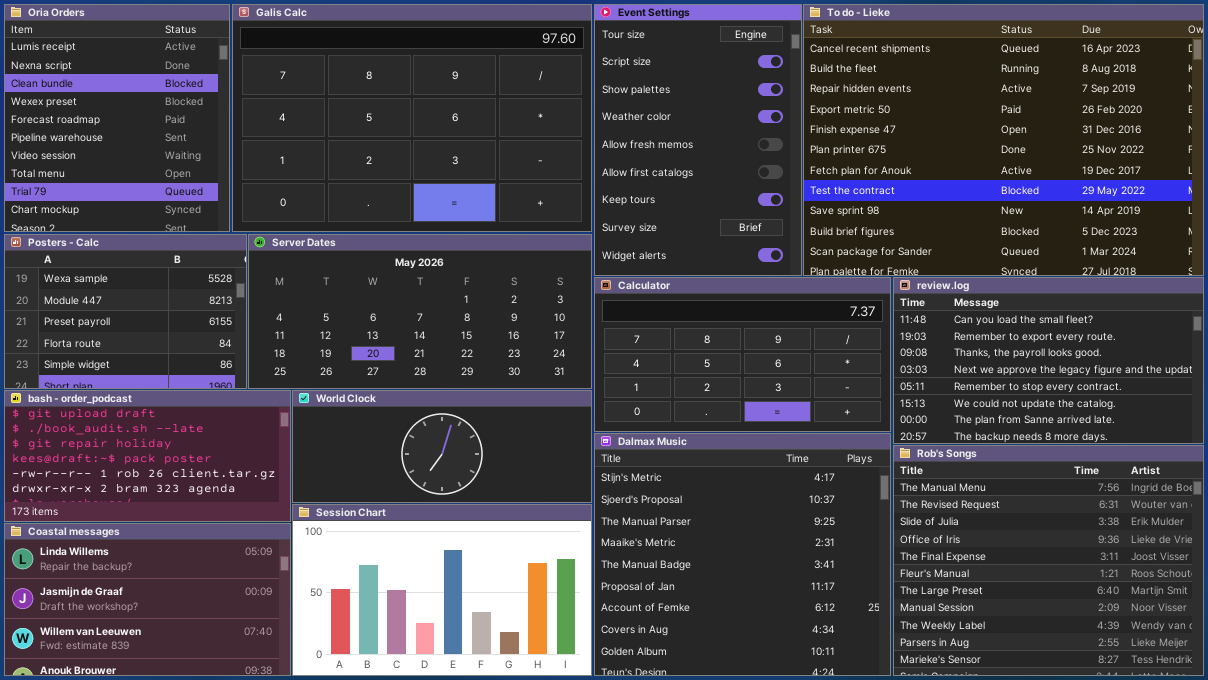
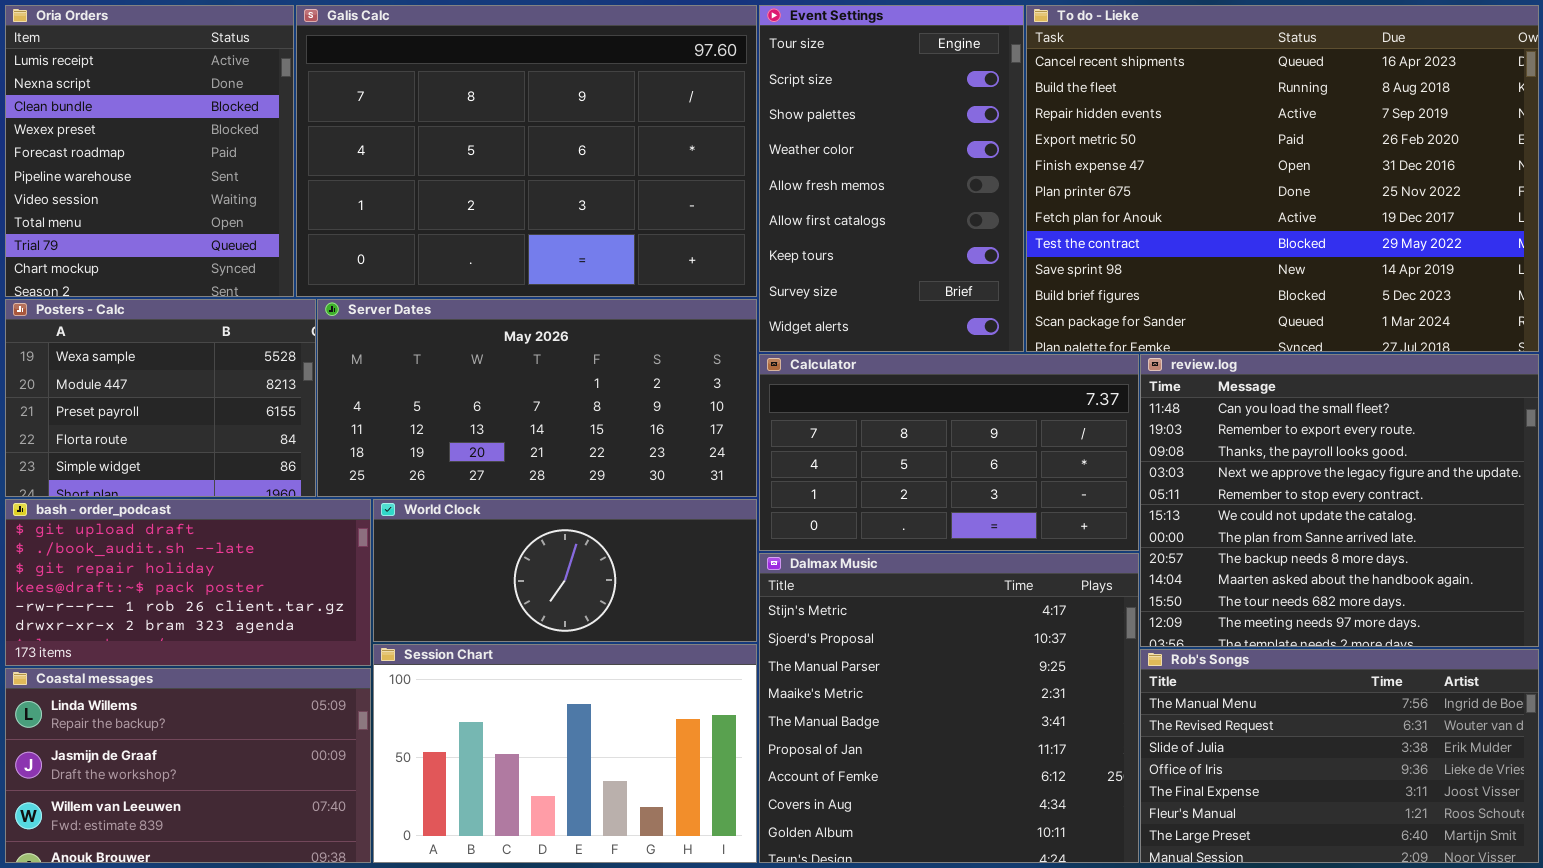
review.log: [893,277,1204,444] -> [1140,354,1539,647], resized
Rob's Songs: [893,445,1204,676] -> [1140,649,1539,863], resized

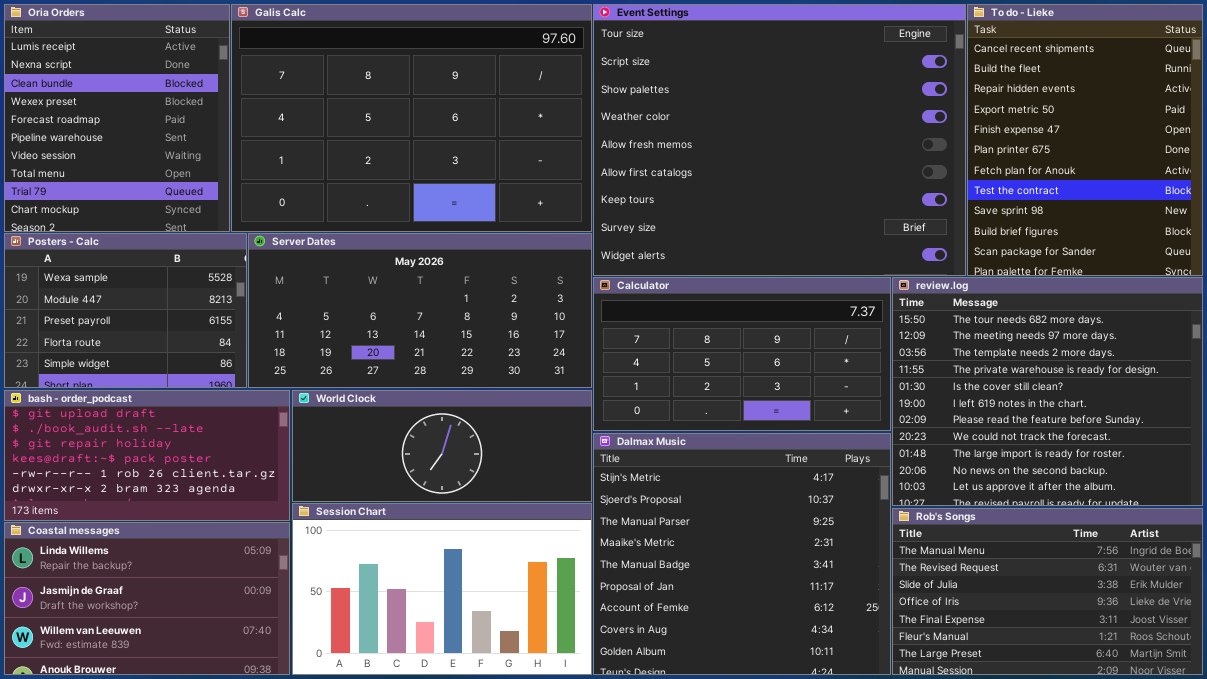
Event Settings: [759,5,1024,352] -> [593,4,966,276], resized
To do - Lieke: [1026,5,1539,352] -> [967,4,1203,276], resized
review.log: [1140,354,1539,647] -> [892,277,1203,506], scrolled down 9 rows

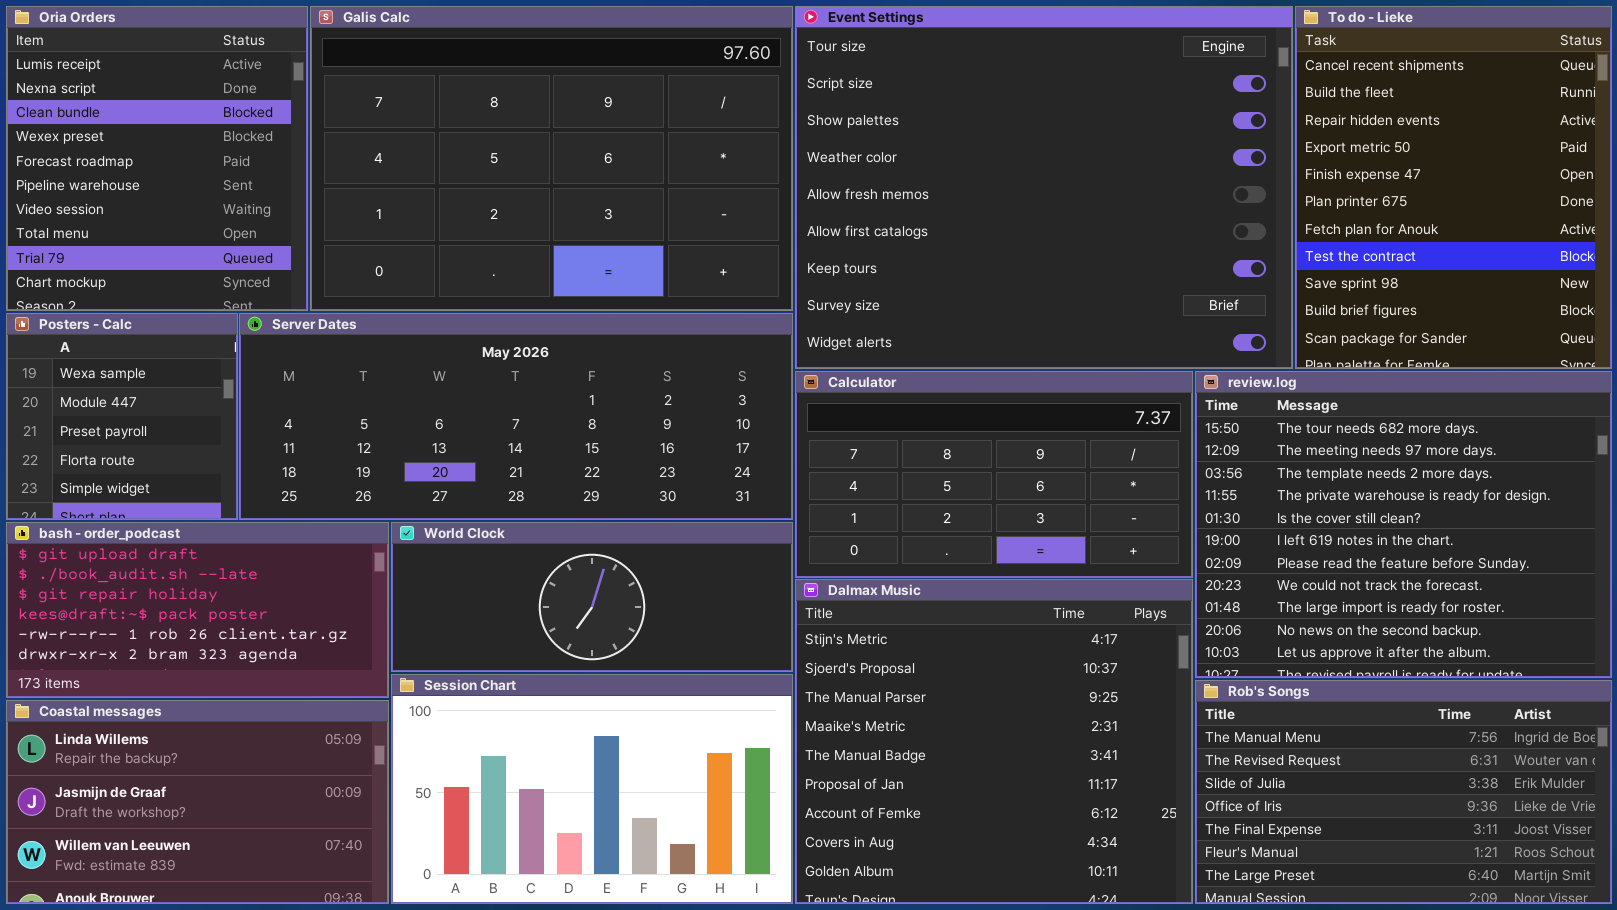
Posters - Calc: [4,233,247,388] -> [6,313,238,520], resized
Server Dates: [248,233,592,388] -> [239,313,793,520], resized

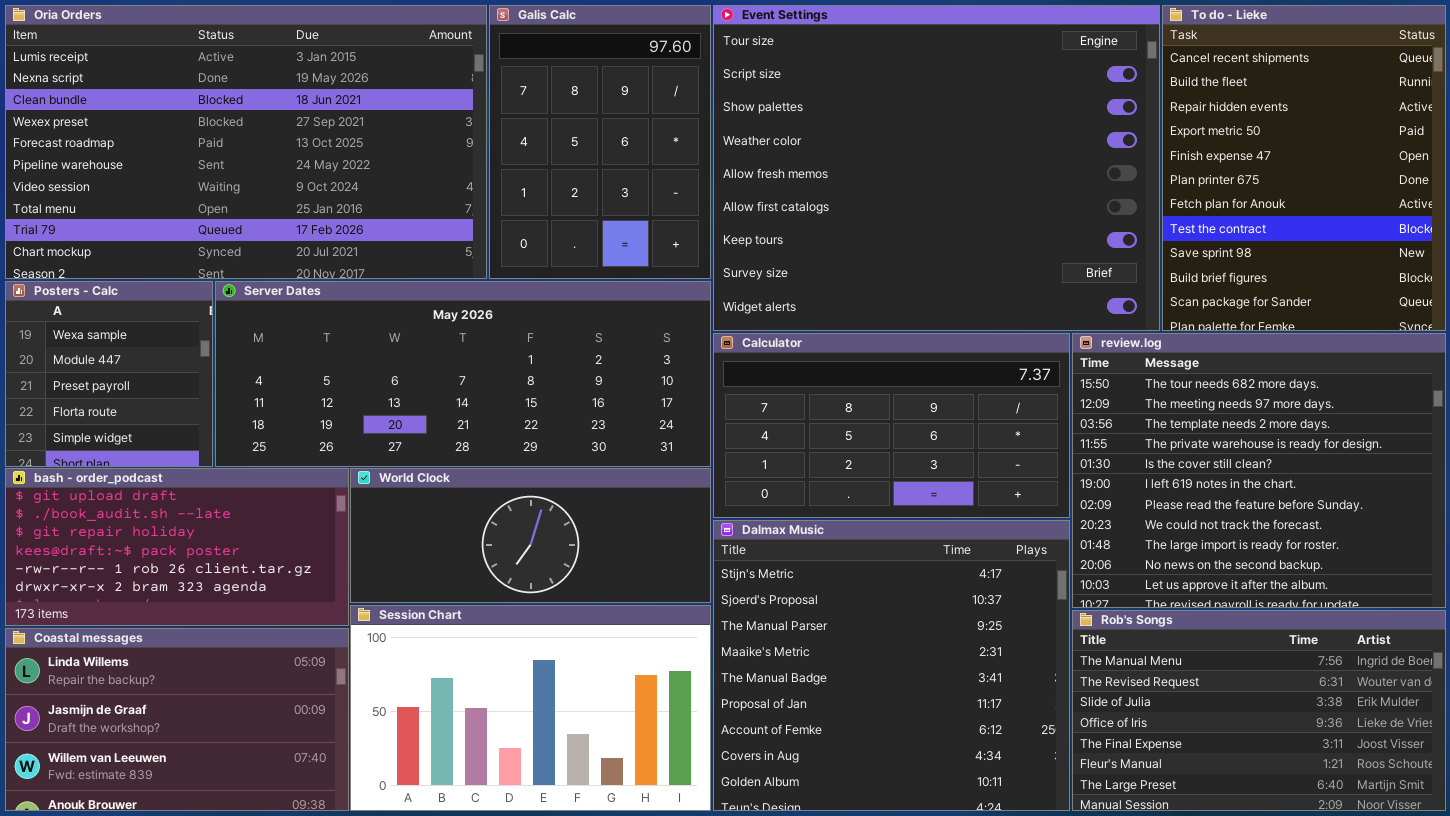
Oria Orders: [6,6,308,311] -> [5,5,487,279], resized
Galis Calc: [310,6,793,311] -> [489,5,711,279], resized

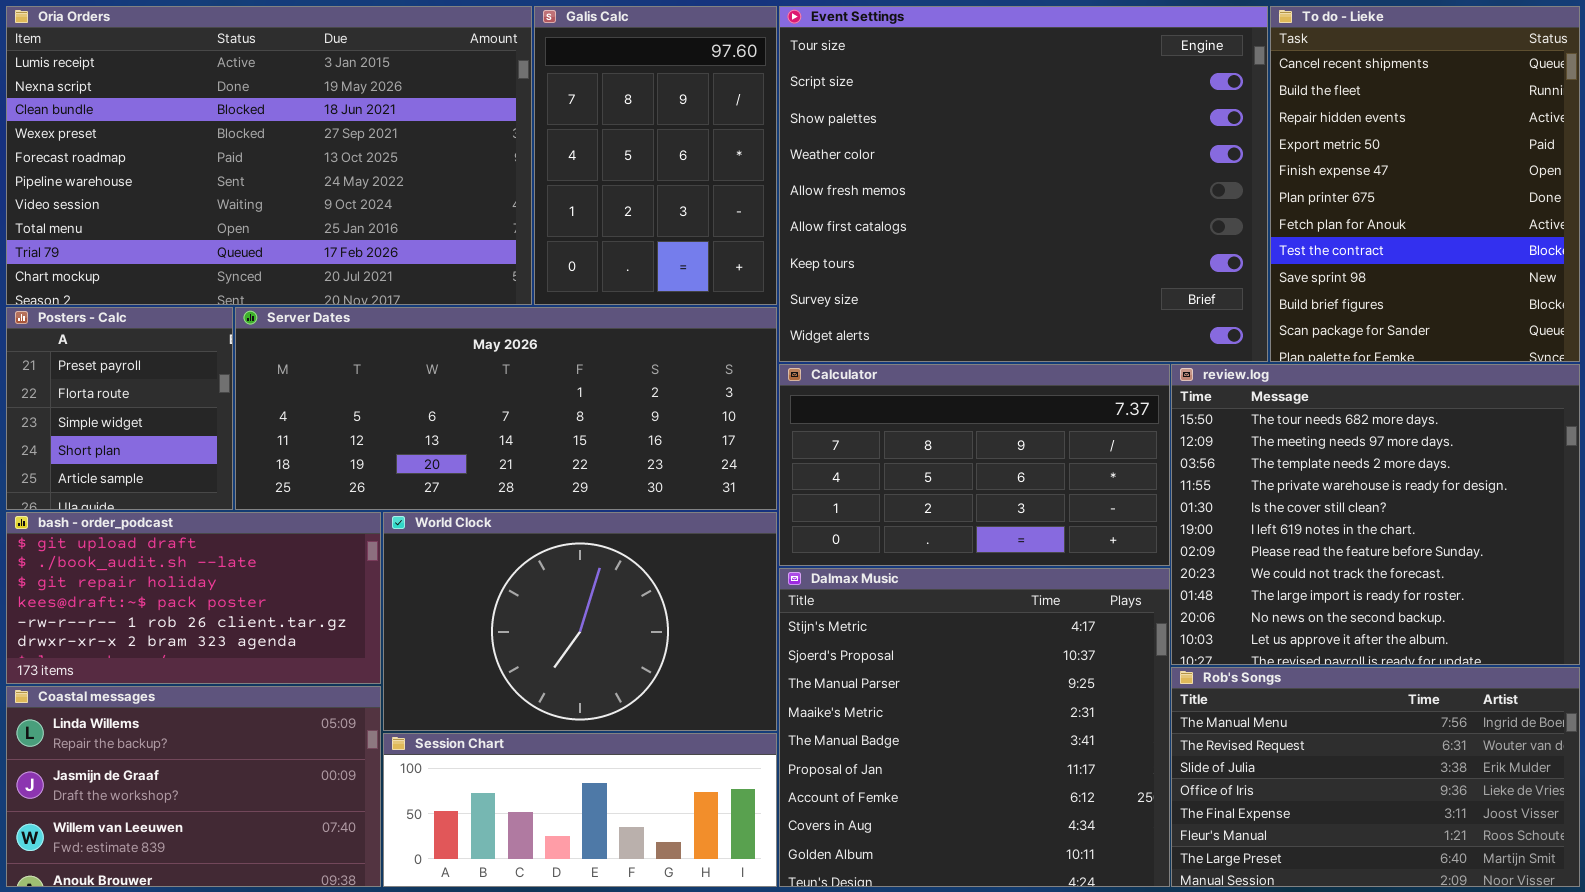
Posters - Calc: [5,281,213,467] -> [6,307,233,510], scrolled down 2 rows
World Clock: [350,468,711,603] -> [383,512,777,731], resized
Session Chart: [350,605,711,811] -> [383,733,777,887], resized

